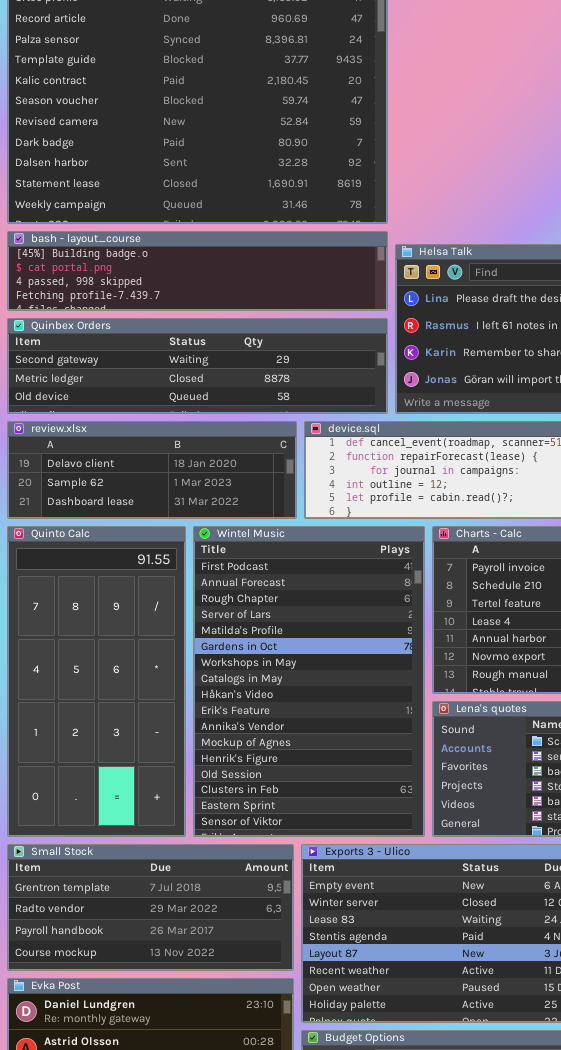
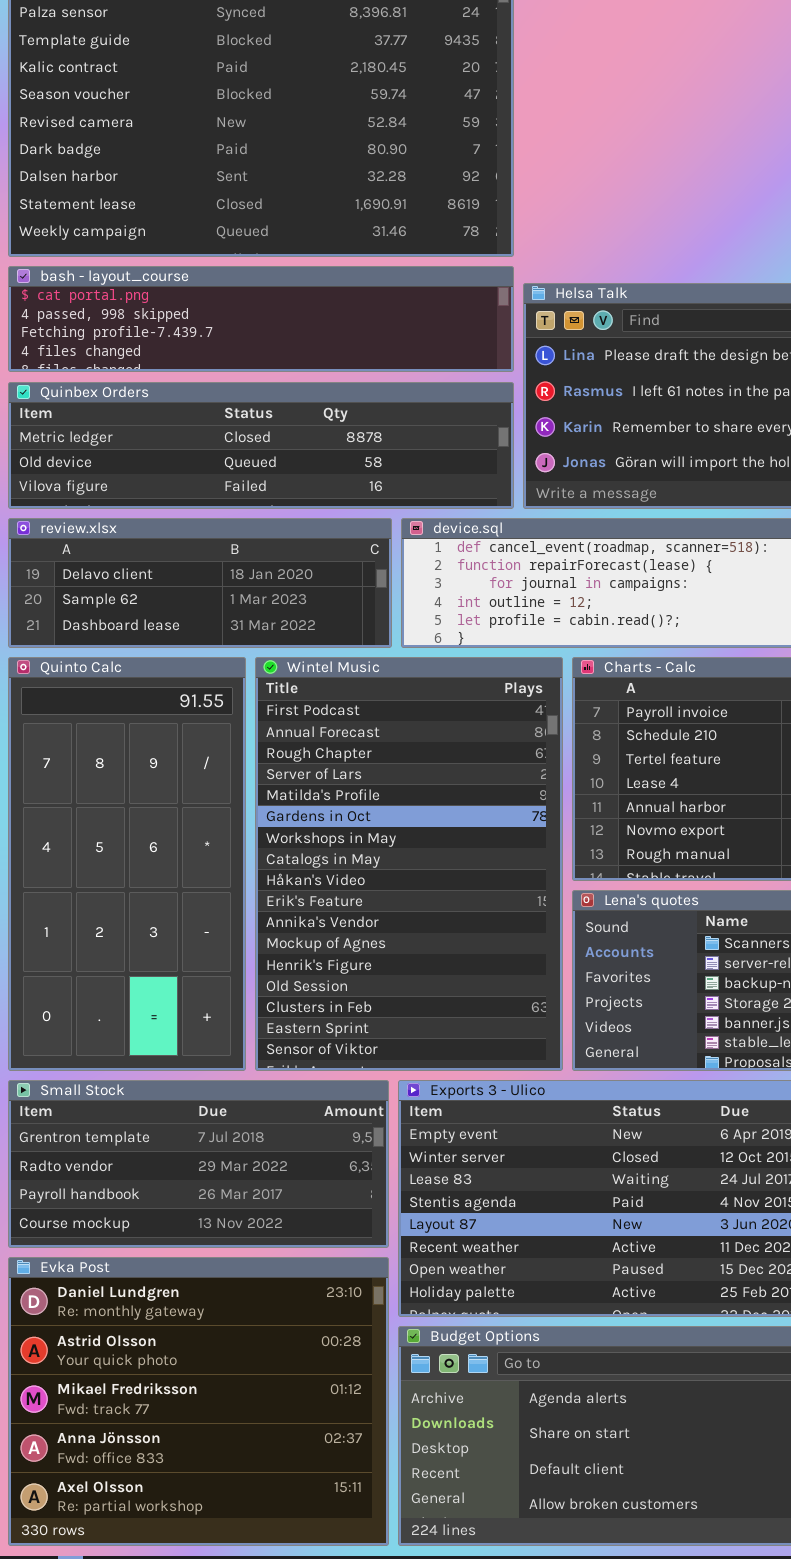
bash - layout_course: [7,231,388,311] -> [8,266,514,372], scrolled down 1 row
Quinbex Orders: [7,318,388,414] -> [8,382,514,509], scrolled down 1 row

